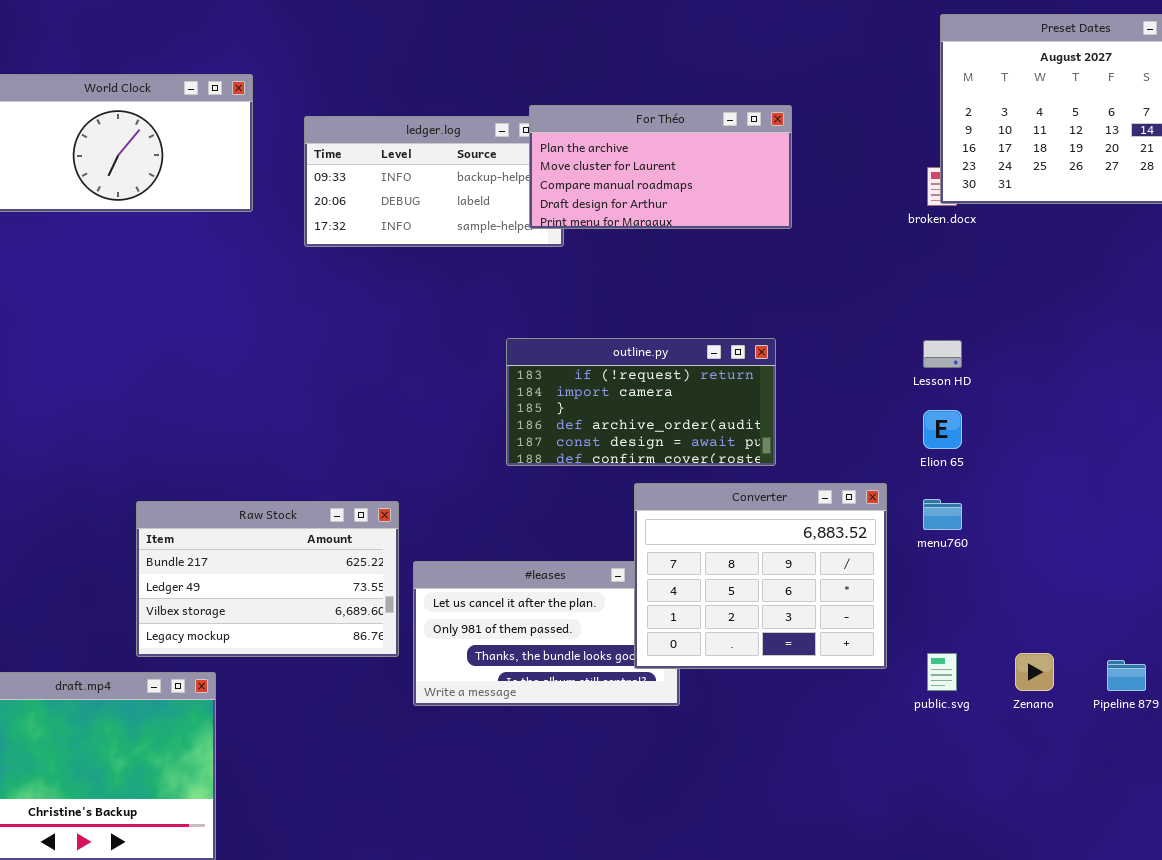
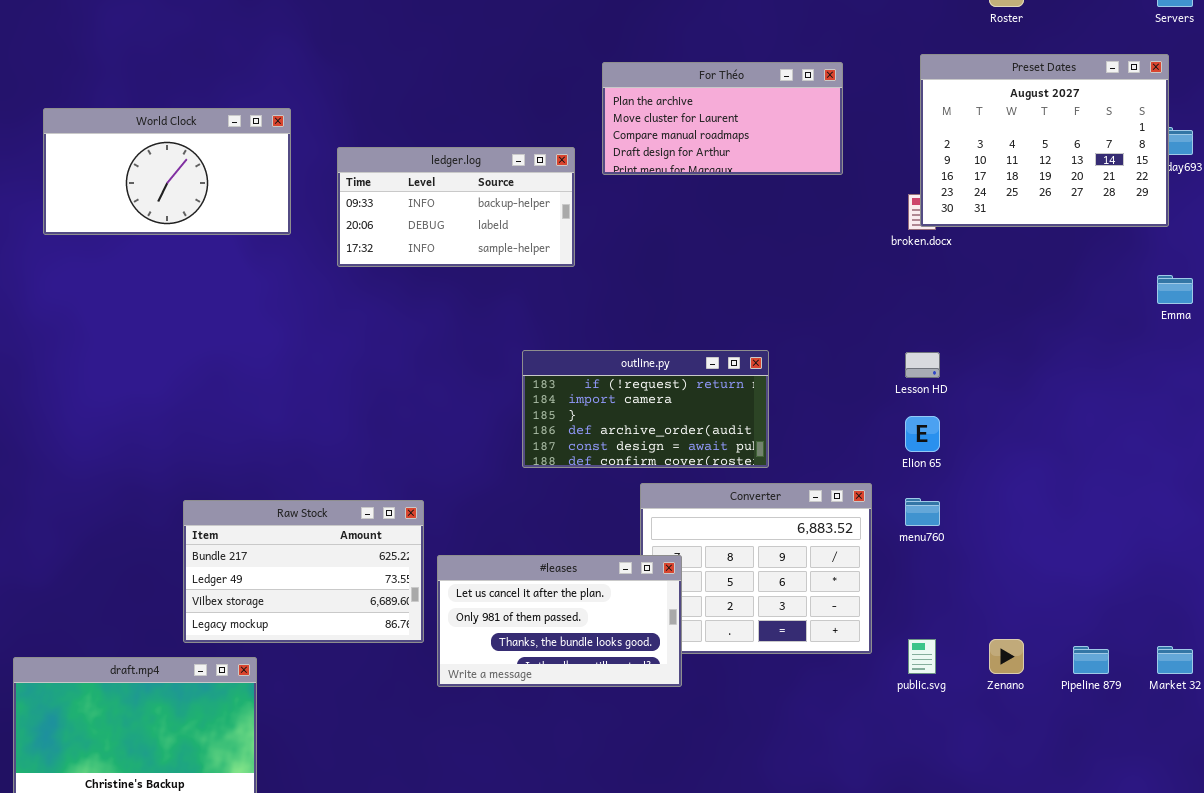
For Théo: [529,105,792,229] -> [602,62,843,175], moved
#leases: [413,561,680,706] -> [437,555,682,687], raised

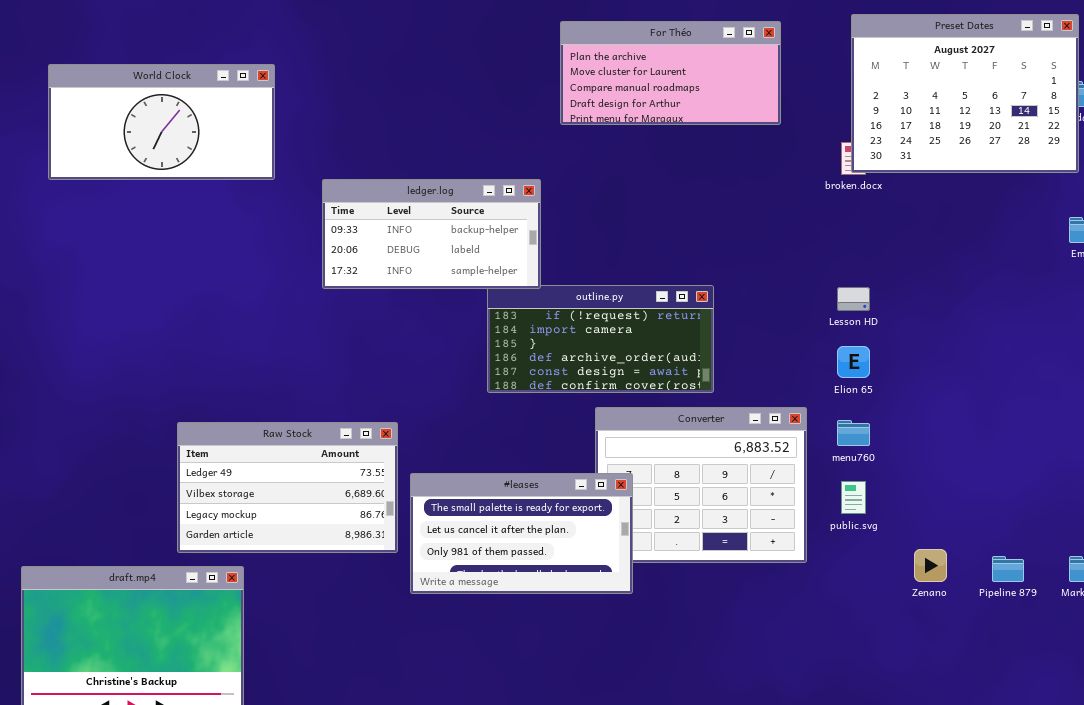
ledger.log: [337,147,575,267] -> [322,179,541,289], moved
Raw Stock: [183,500,424,643] -> [177,422,398,553], scrolled down 1 row
#leases: [437,555,682,687] -> [410,473,633,594], scrolled up 1 row
public.svg: [908,639,936,674] -> [841,481,866,514], moved

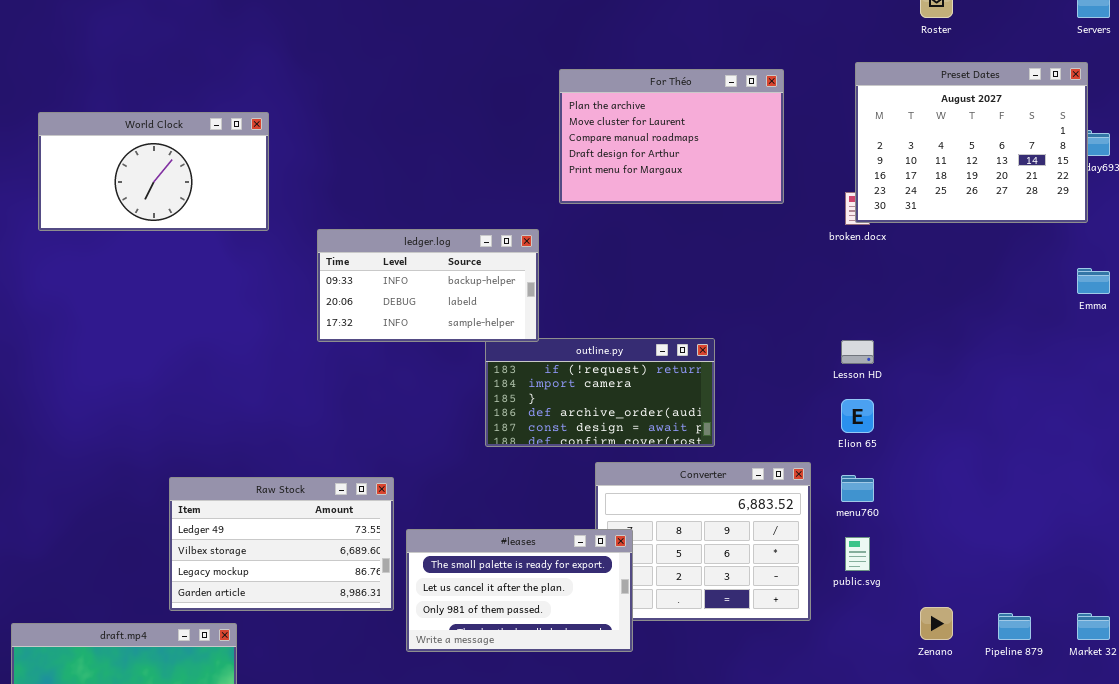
For Théo: [560,21,781,125] -> [559,69,784,204], resized

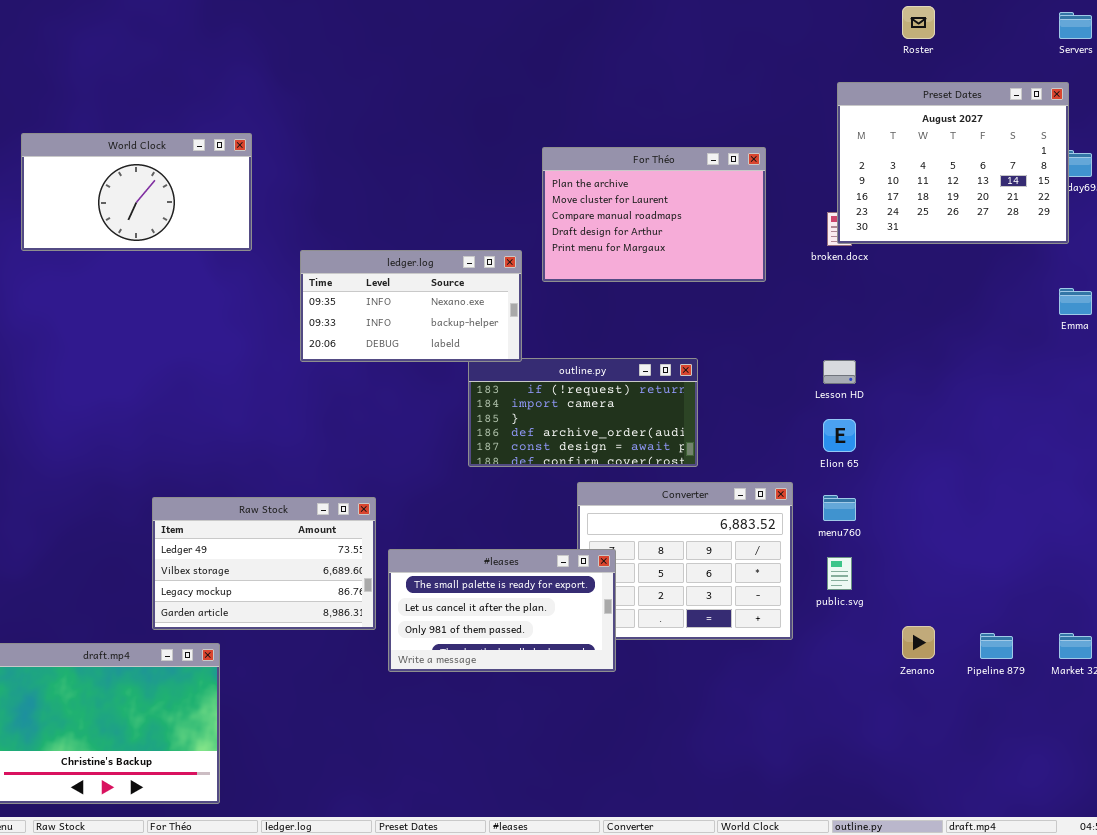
For Théo: [559,69,784,204] -> [542,147,766,282], moved
ledger.log: [317,229,539,342] -> [300,250,522,362], scrolled up 1 row

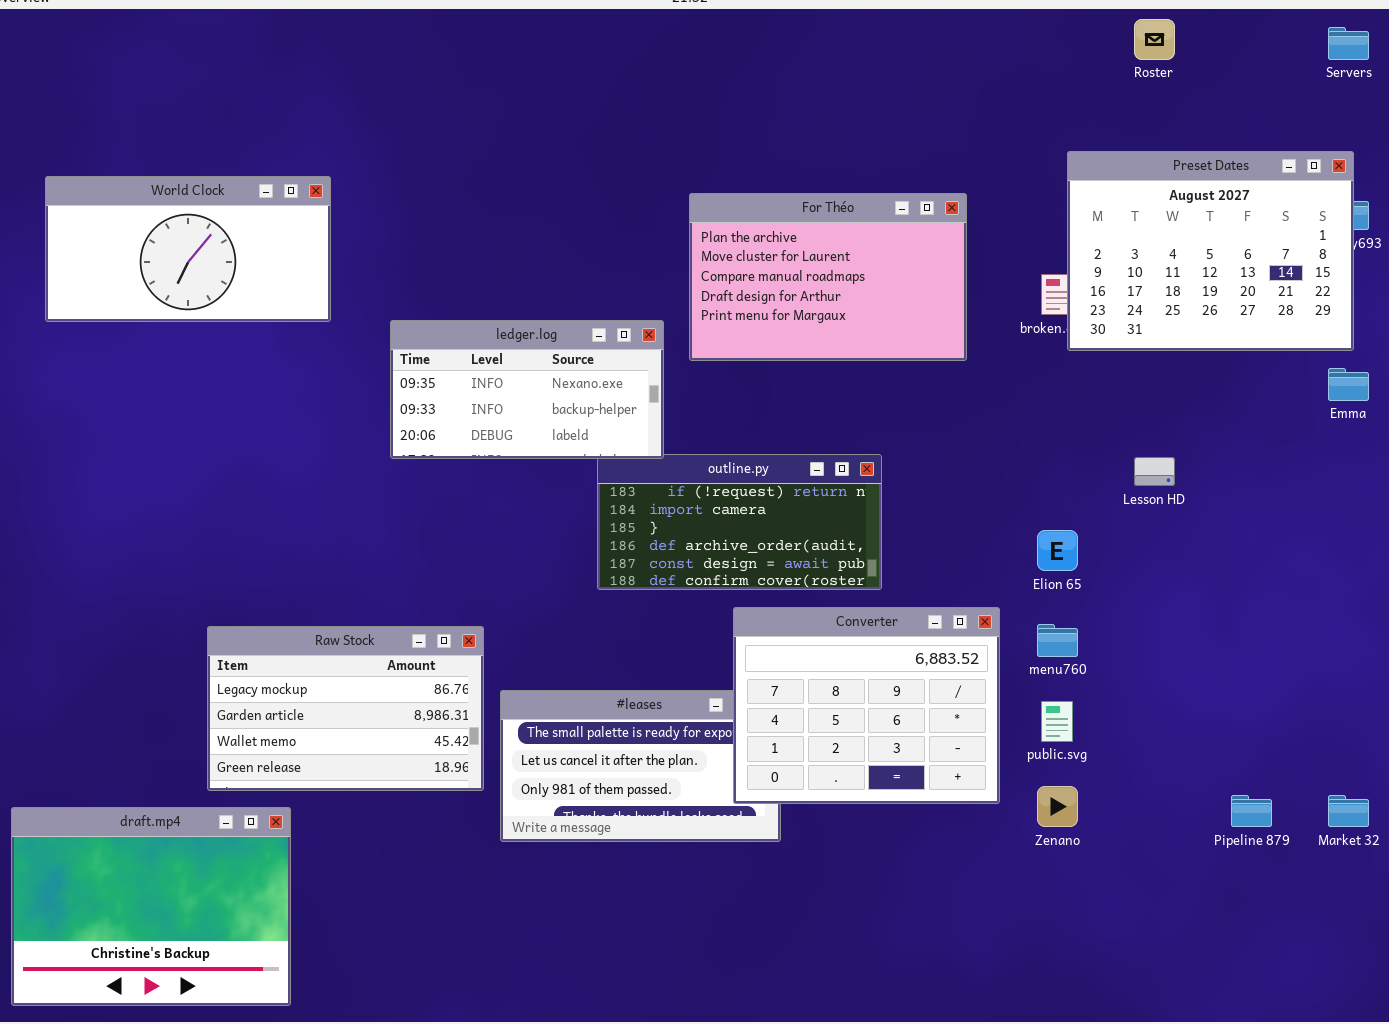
Preset Dates: [837,82,1069,244] -> [1067,151,1354,351], moved
Lesson HD: [823,360,856,384] -> [1134,457,1175,486], moved
Converter: [577,482,793,640] -> [733,607,1000,804], raised
Raw Stock: [152,497,376,630] -> [207,626,484,791], scrolled down 2 rows
Zenano: [902,626,935,659] -> [1037,786,1078,827], moved

